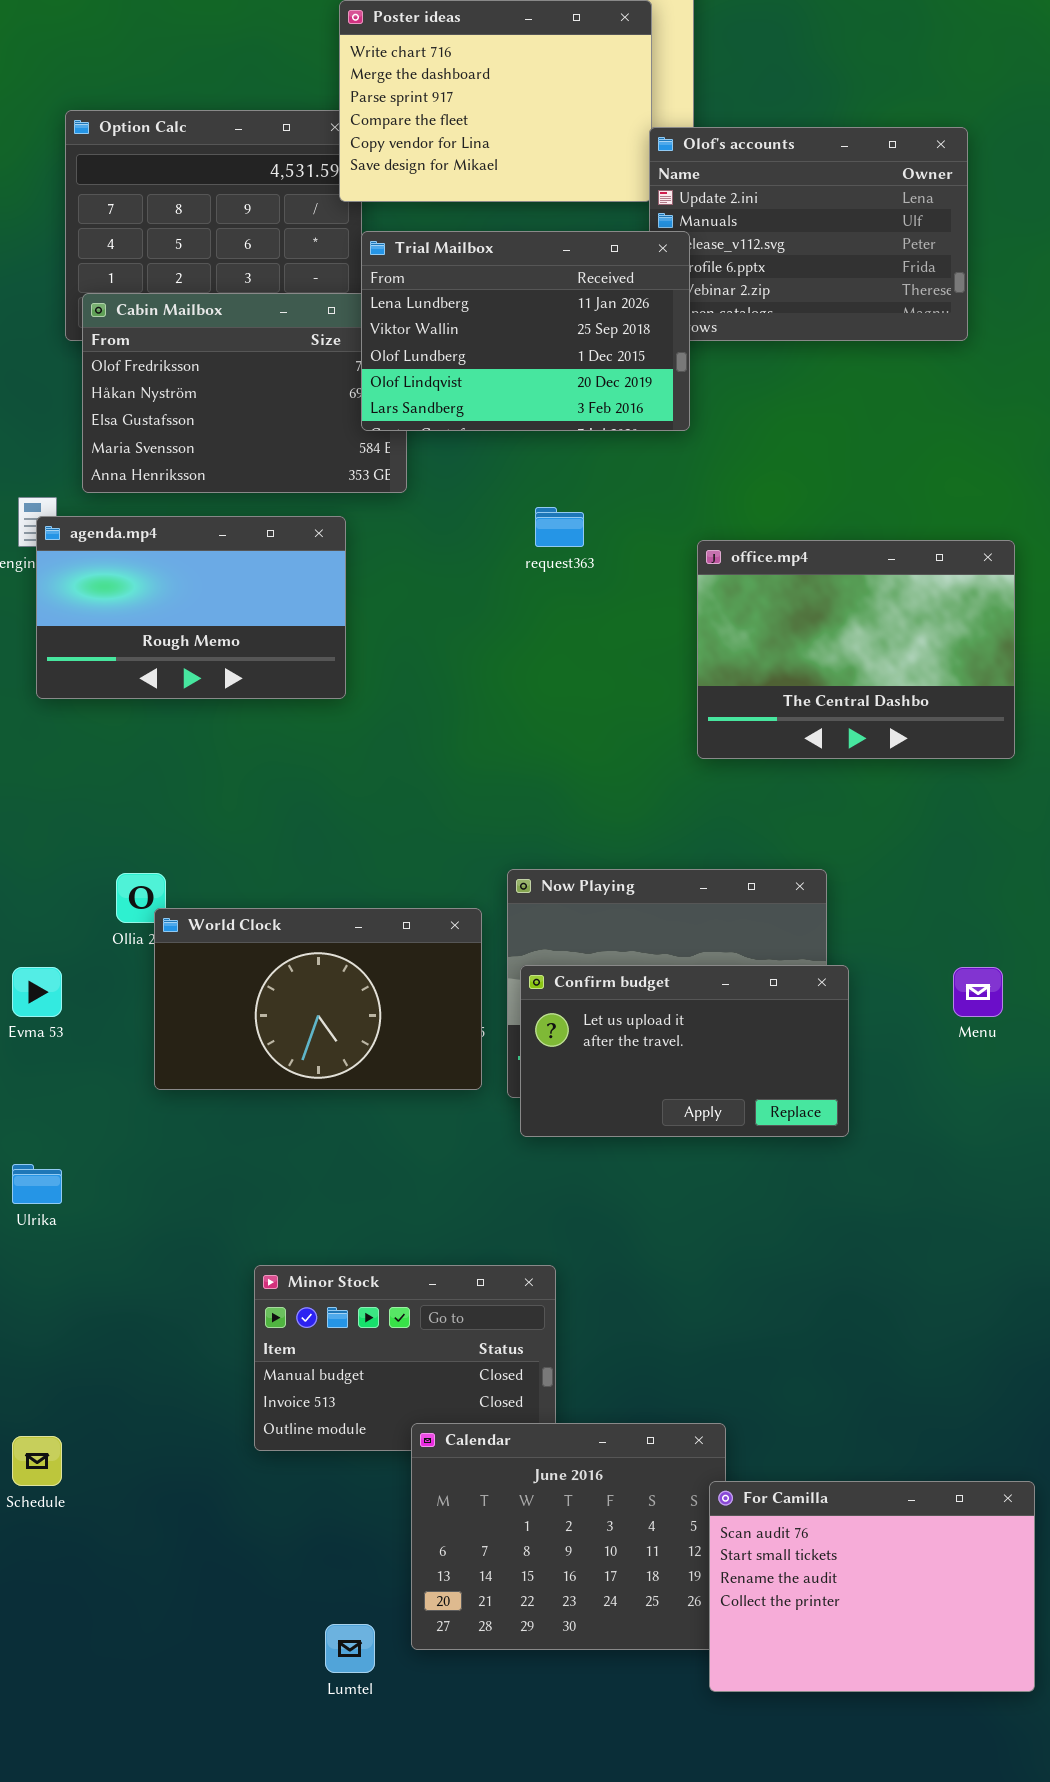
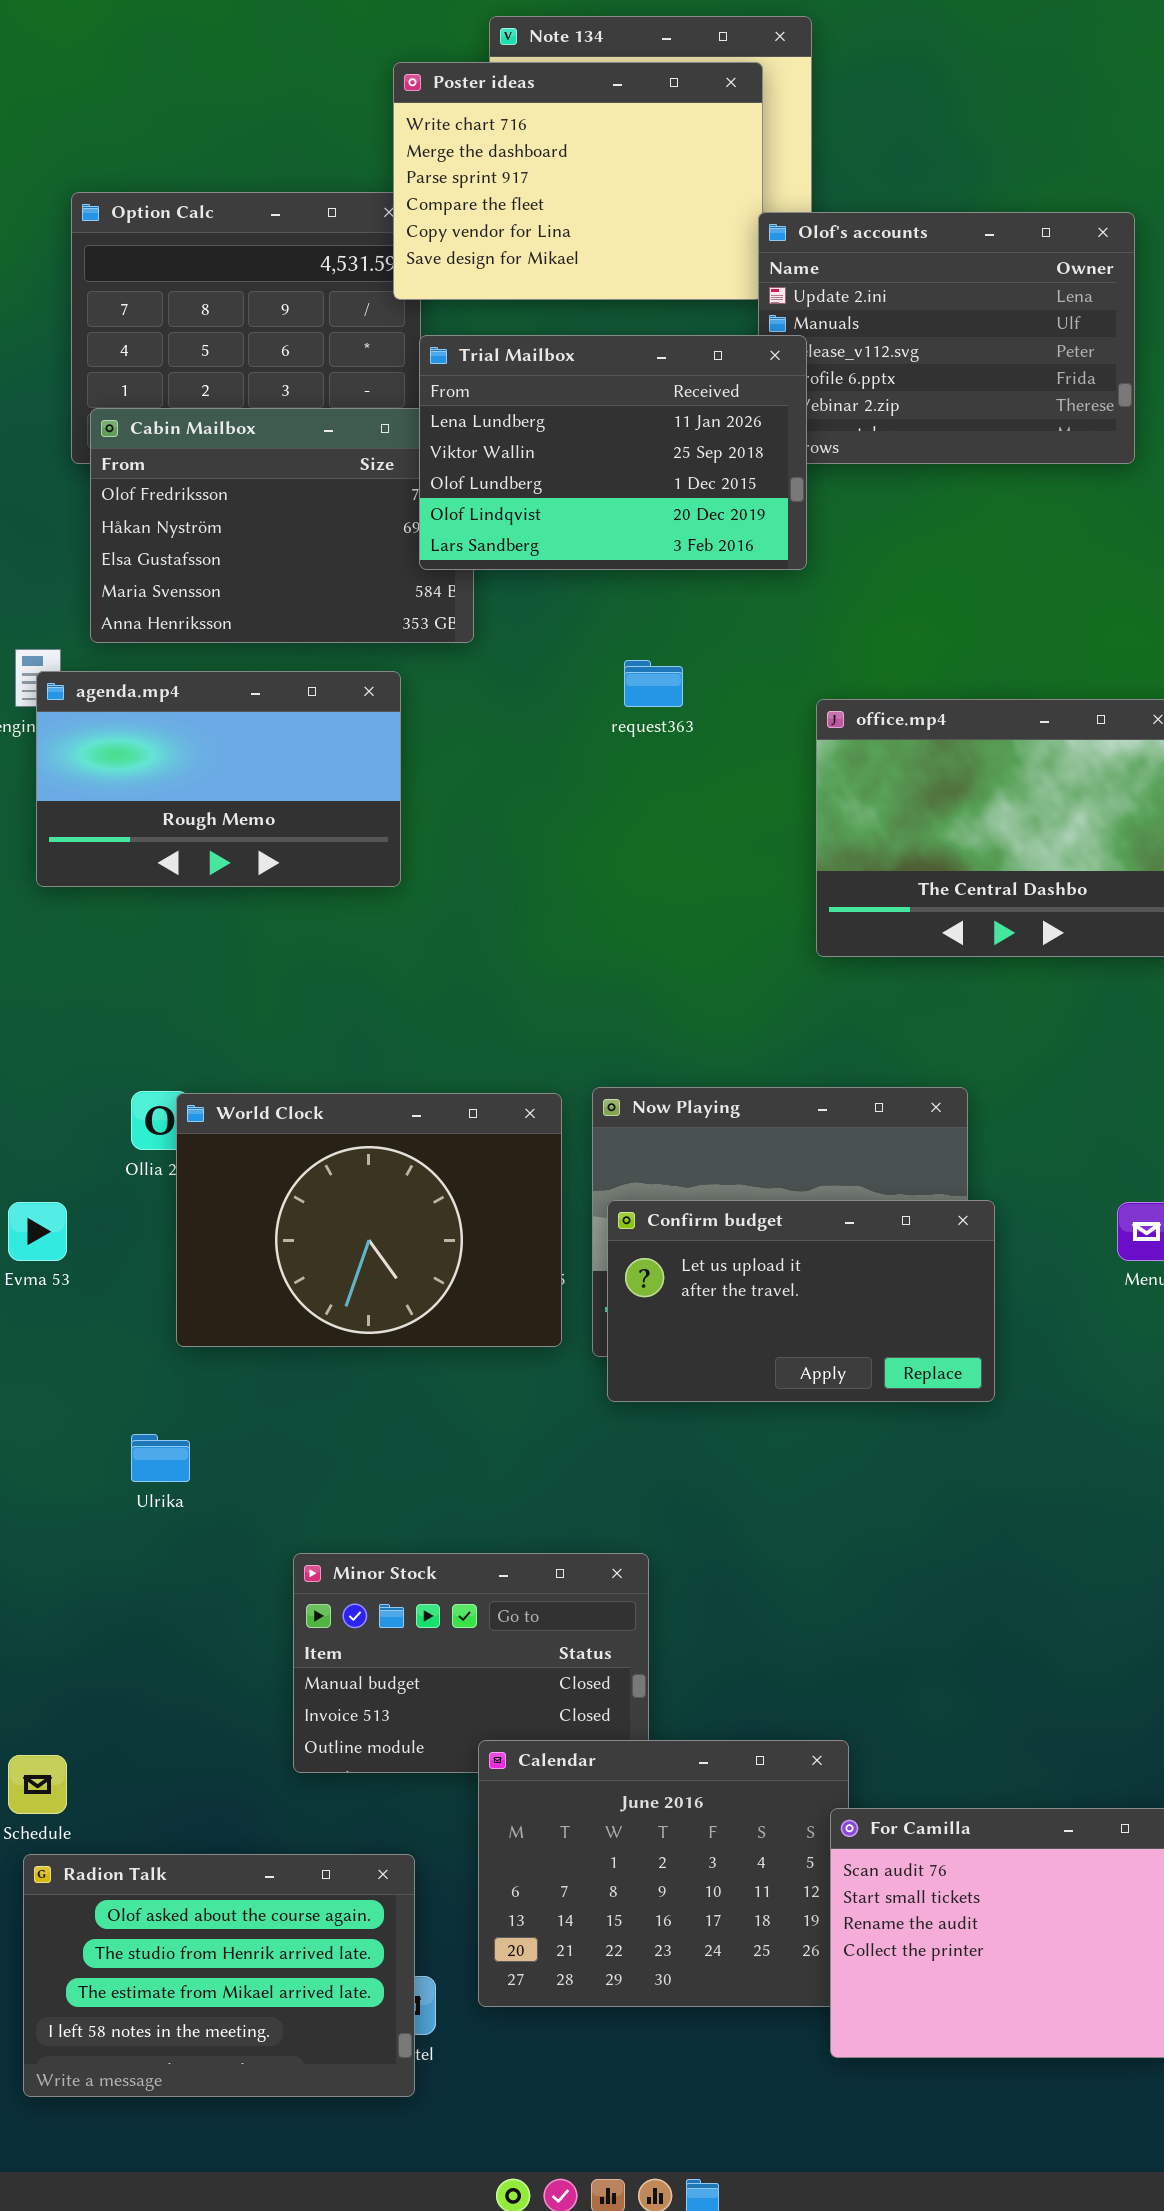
World Clock: [154,908,482,1090] -> [176,1093,562,1347], resized
Ulrika: [12,1164,62,1204] -> [131,1434,190,1482], moved
Radion Talk: none -> [23,1854,415,2097], opened

